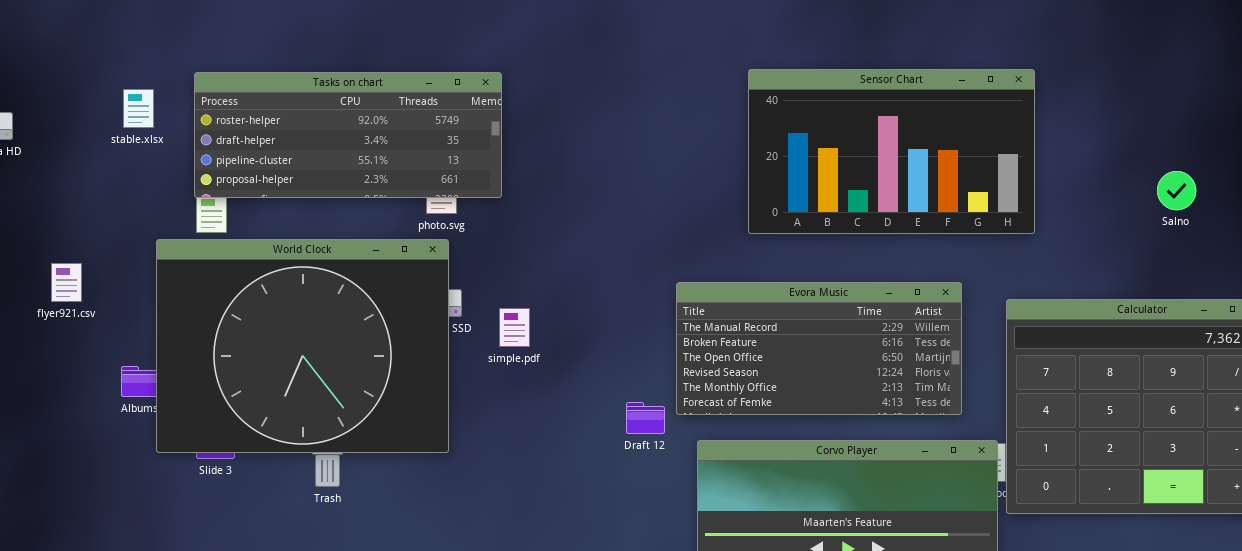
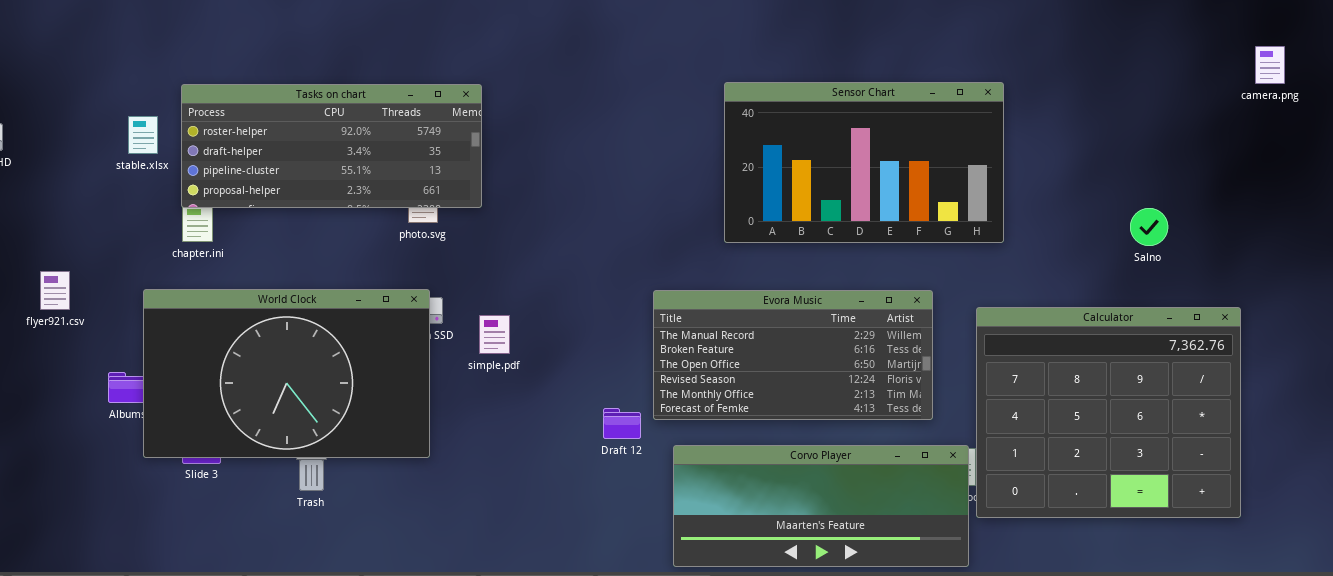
stable.xlsx: [123,89,154,128] -> [128,116,158,154], moved
Salno: [1157,171,1196,210] -> [1130,208,1168,246], moved
World Clock: [156,239,449,453] -> [143,289,430,458], resized

